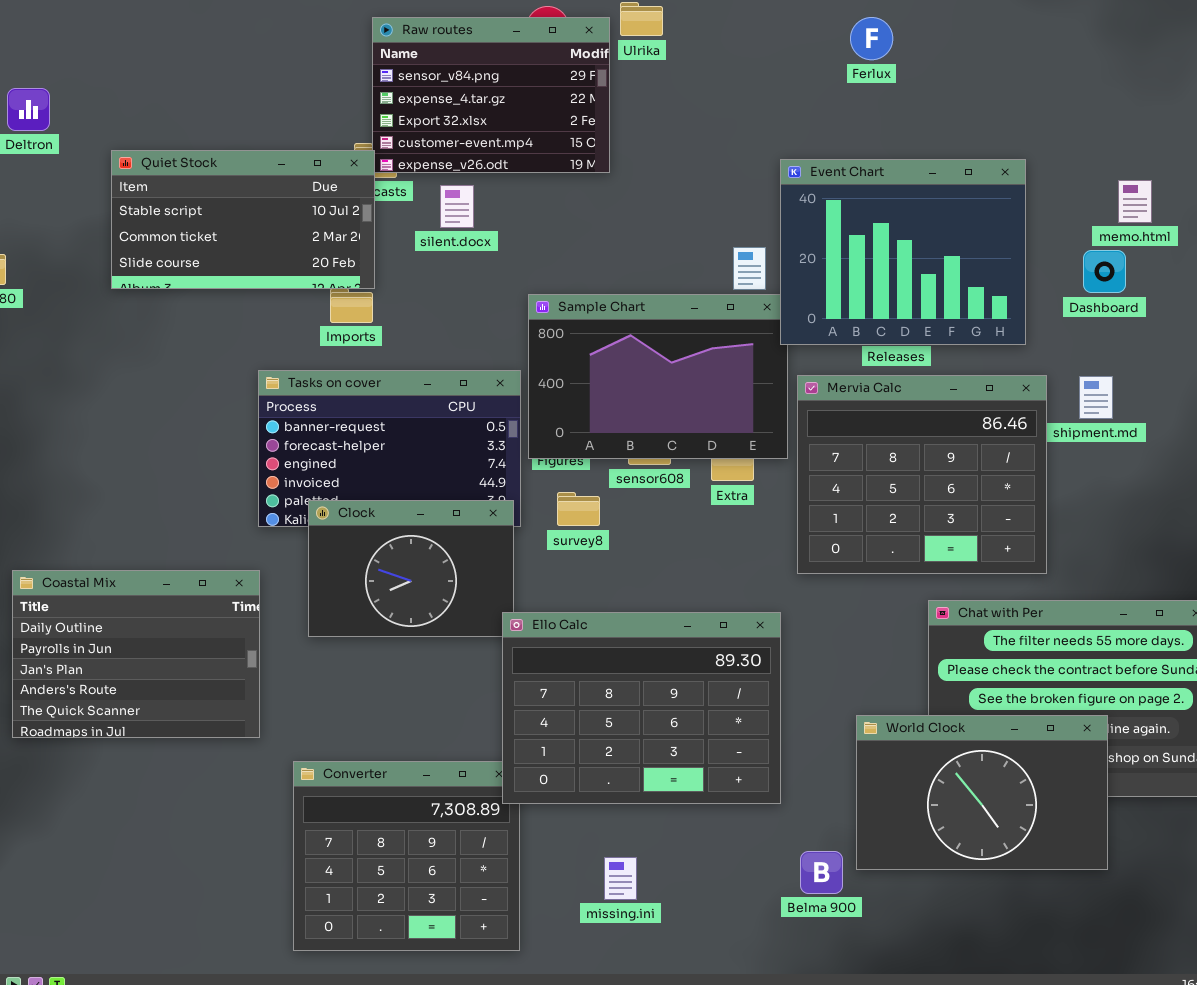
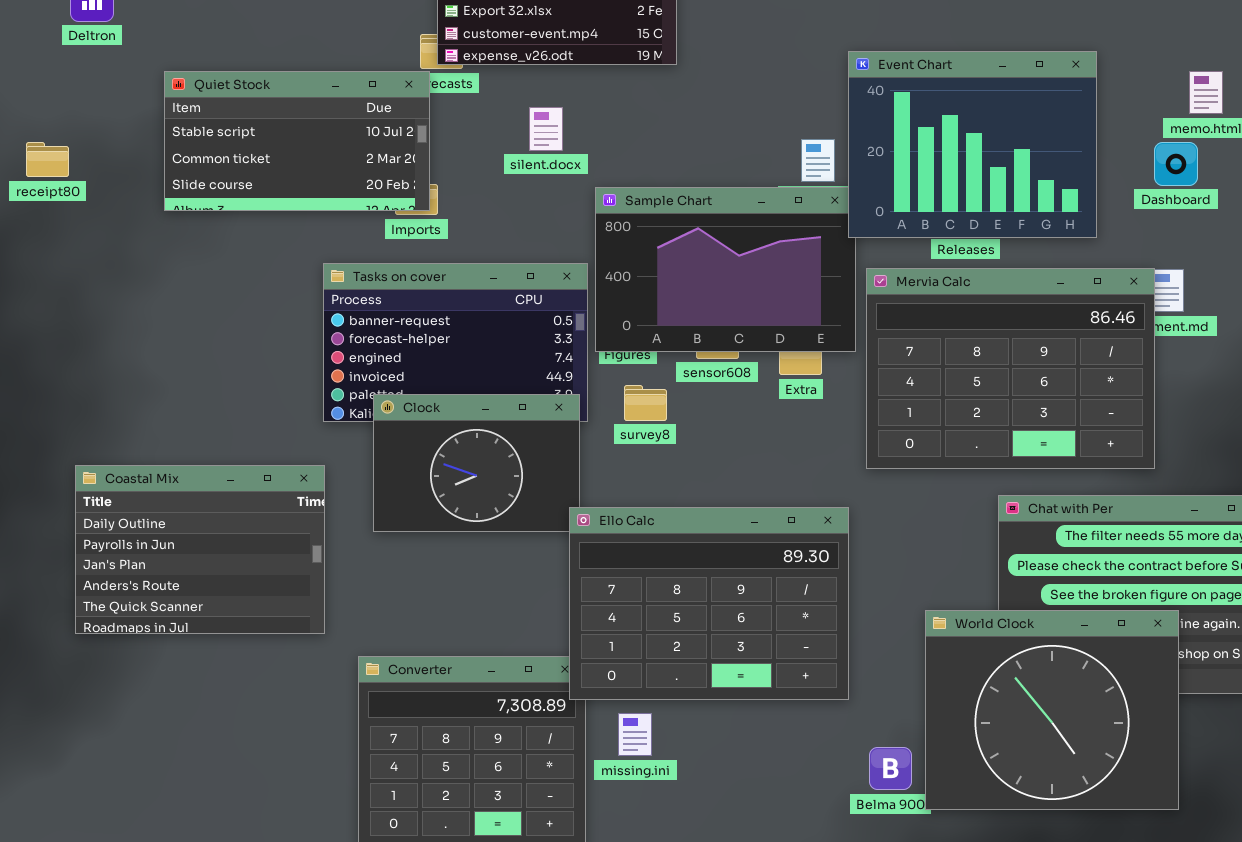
Quiet Stock: [111,150,375,289] -> [164,71,430,211], moved
silent.docx: [440,185,474,228] -> [529,107,563,151], moved
Mervia Calc: [797,375,1047,574] -> [866,268,1155,469], resized
World Clock: [856,715,1108,870] -> [925,610,1179,810], resized
missing.ini: [604,857,637,900] -> [618,713,652,756], moved

